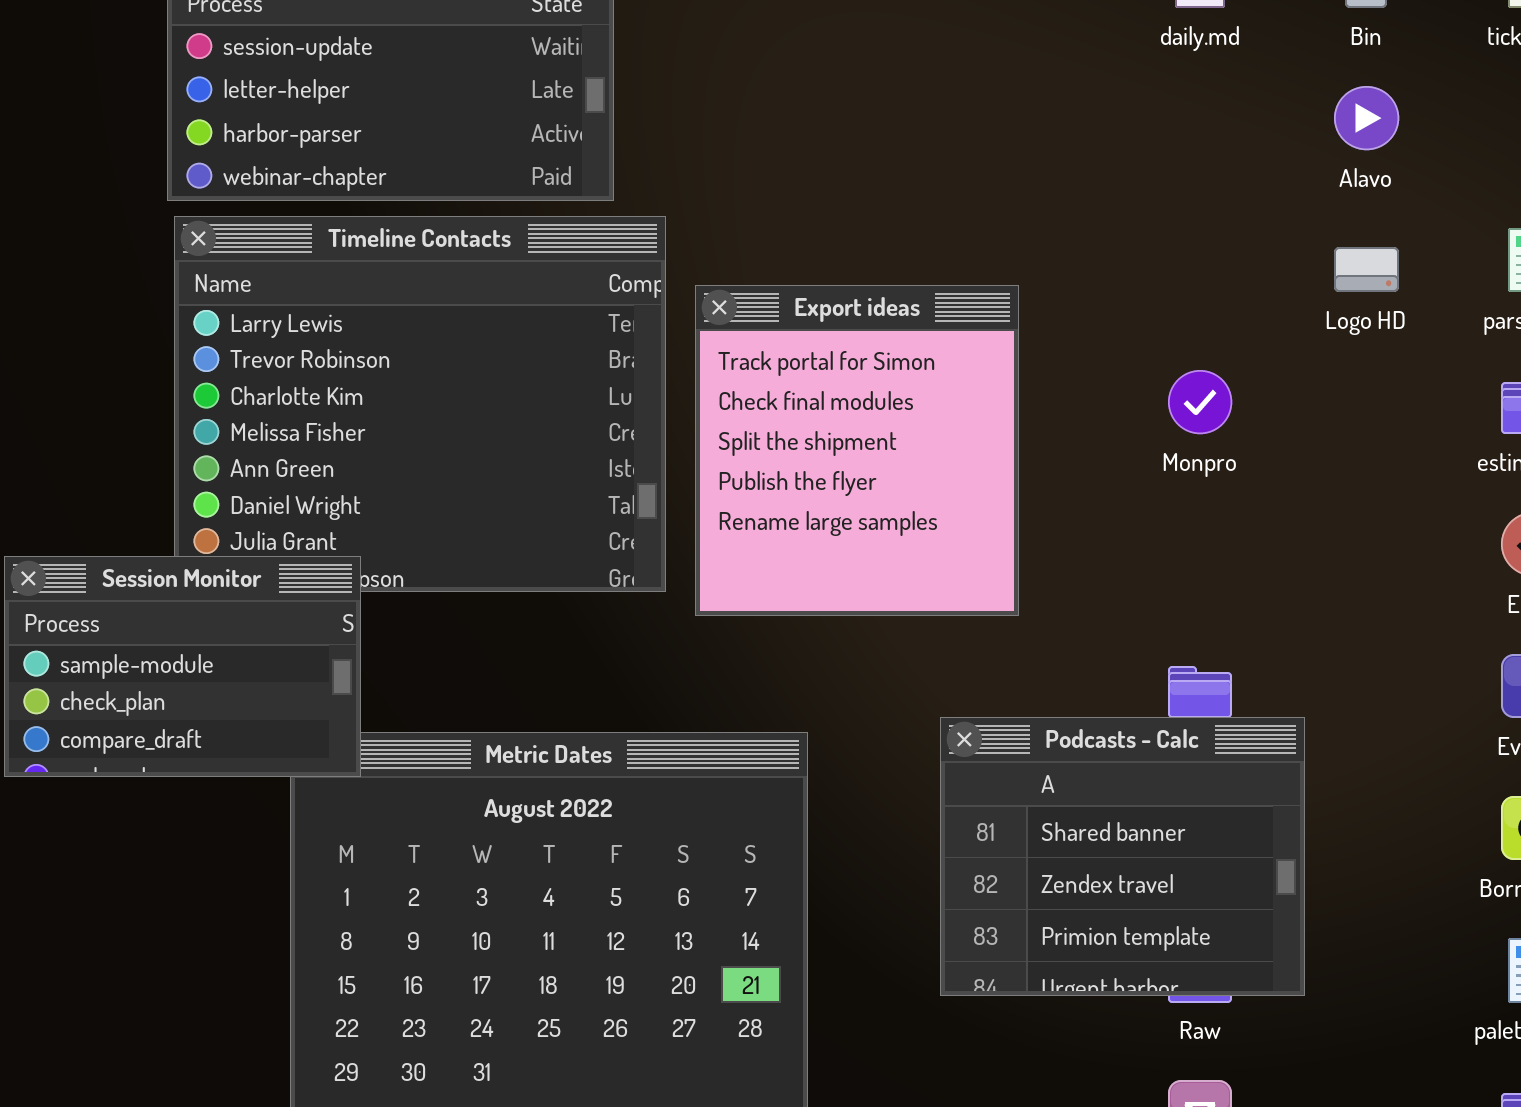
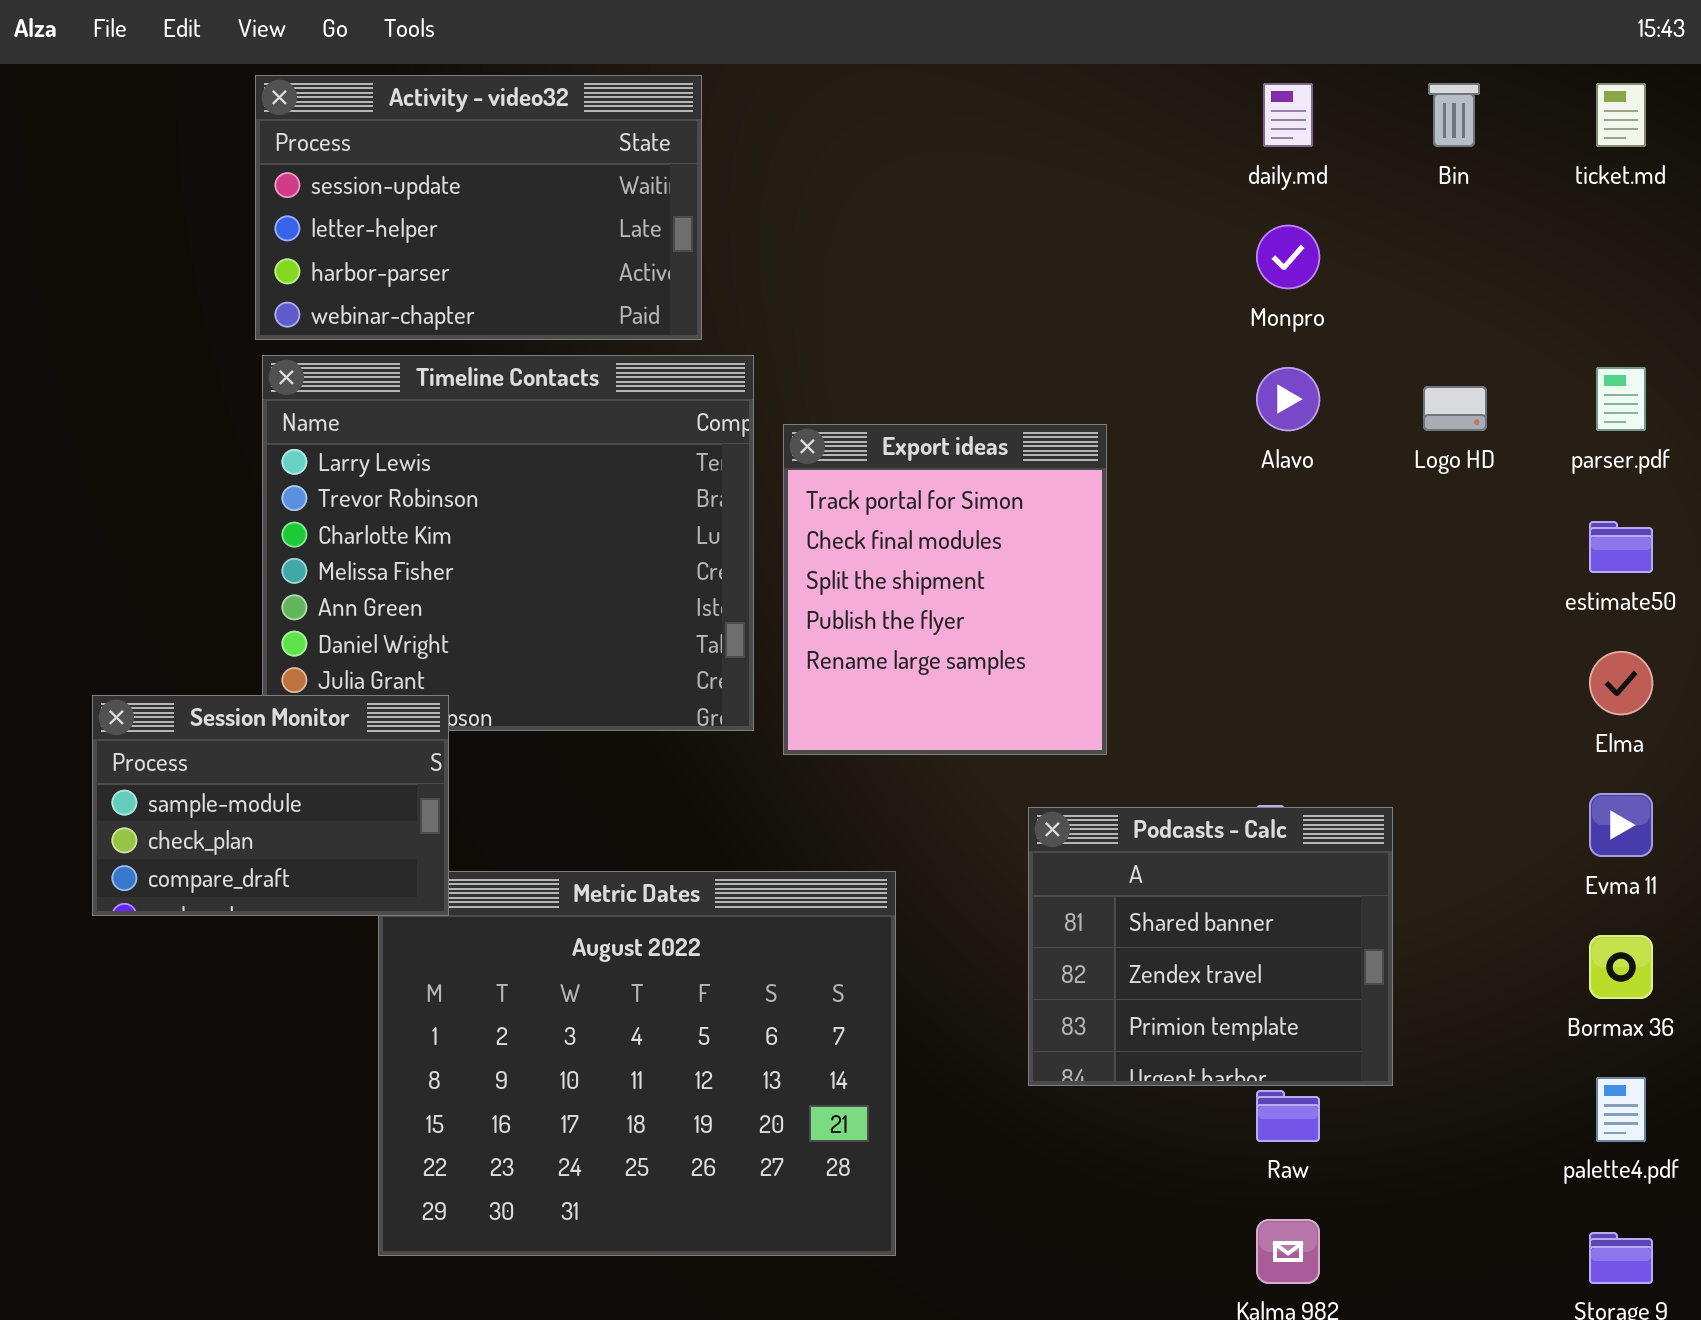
Alavo: [1334,86,1399,150] -> [1256,367,1320,431], moved
Monpro: [1168,370,1232,434] -> [1256,225,1320,289], moved
Podcasts - Calc: [940,717,1305,996] -> [1028,807,1393,1086], moved

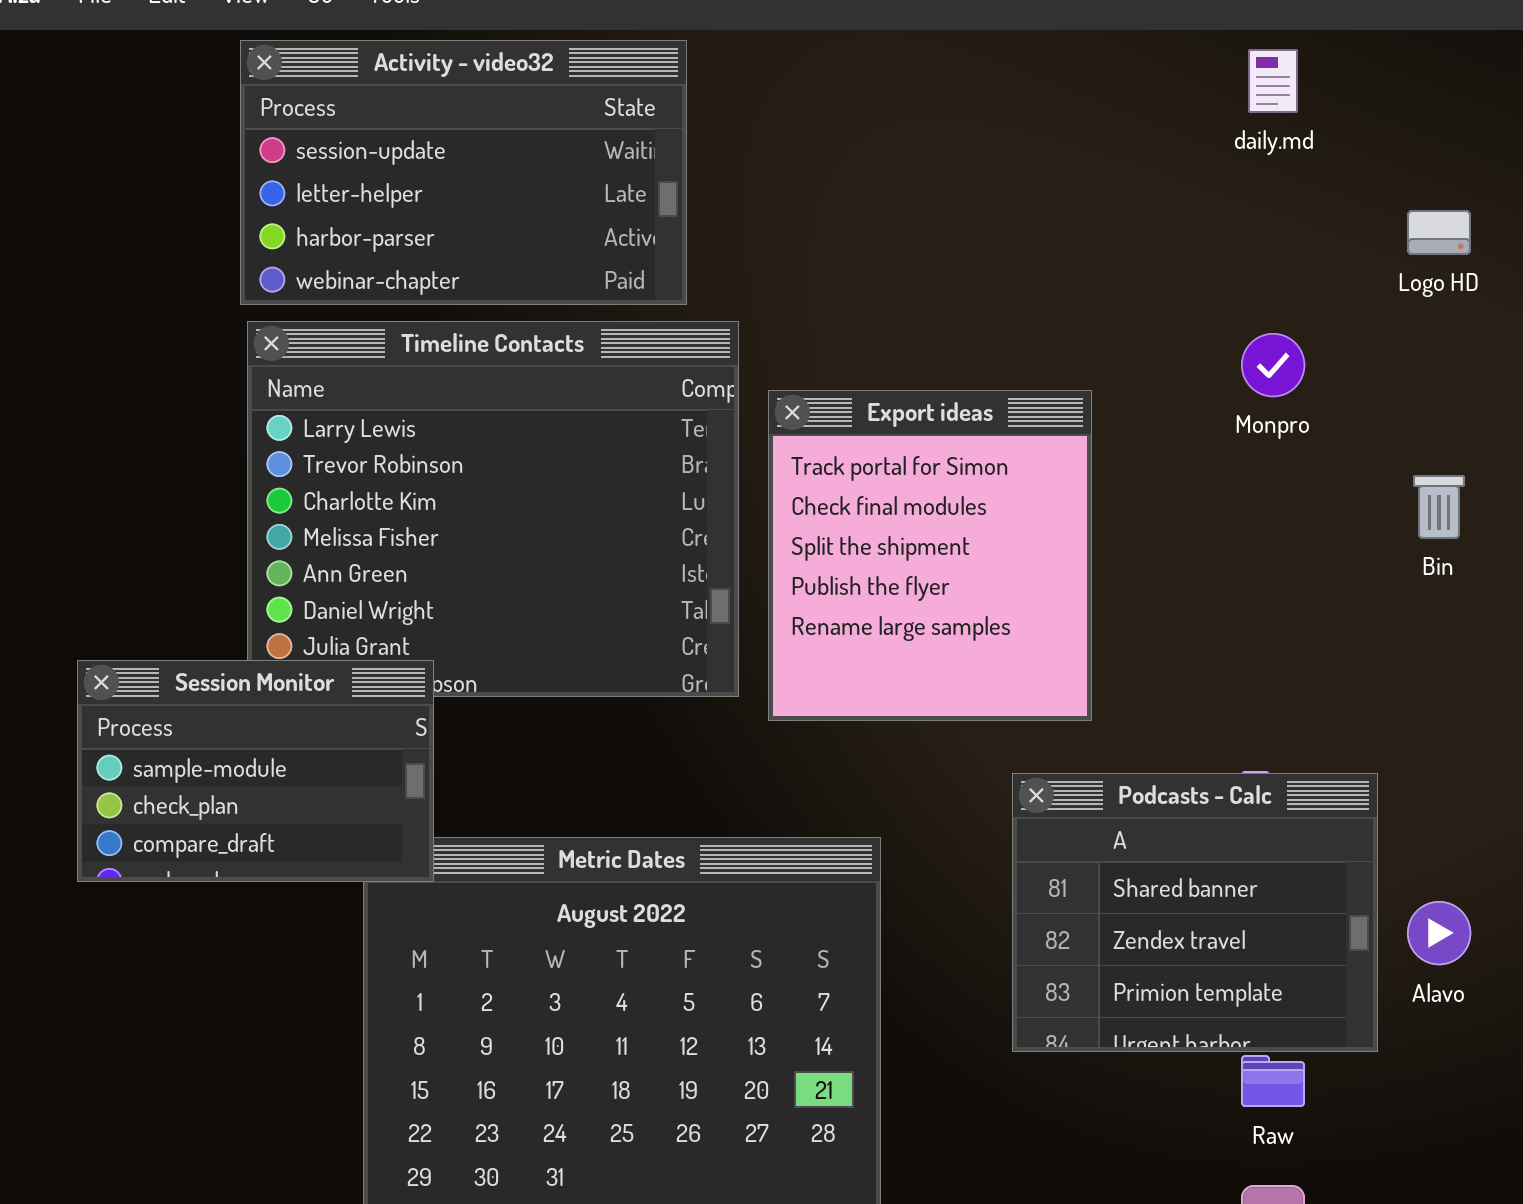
Bin: [1428,83,1480,147] -> [1413,475,1465,539], moved
Monpro: [1256,225,1320,289] -> [1241,333,1305,397], moved
Alavo: [1256,367,1320,431] -> [1407,901,1471,965], moved
Logo HD: [1423,386,1487,431] -> [1407,210,1471,255], moved

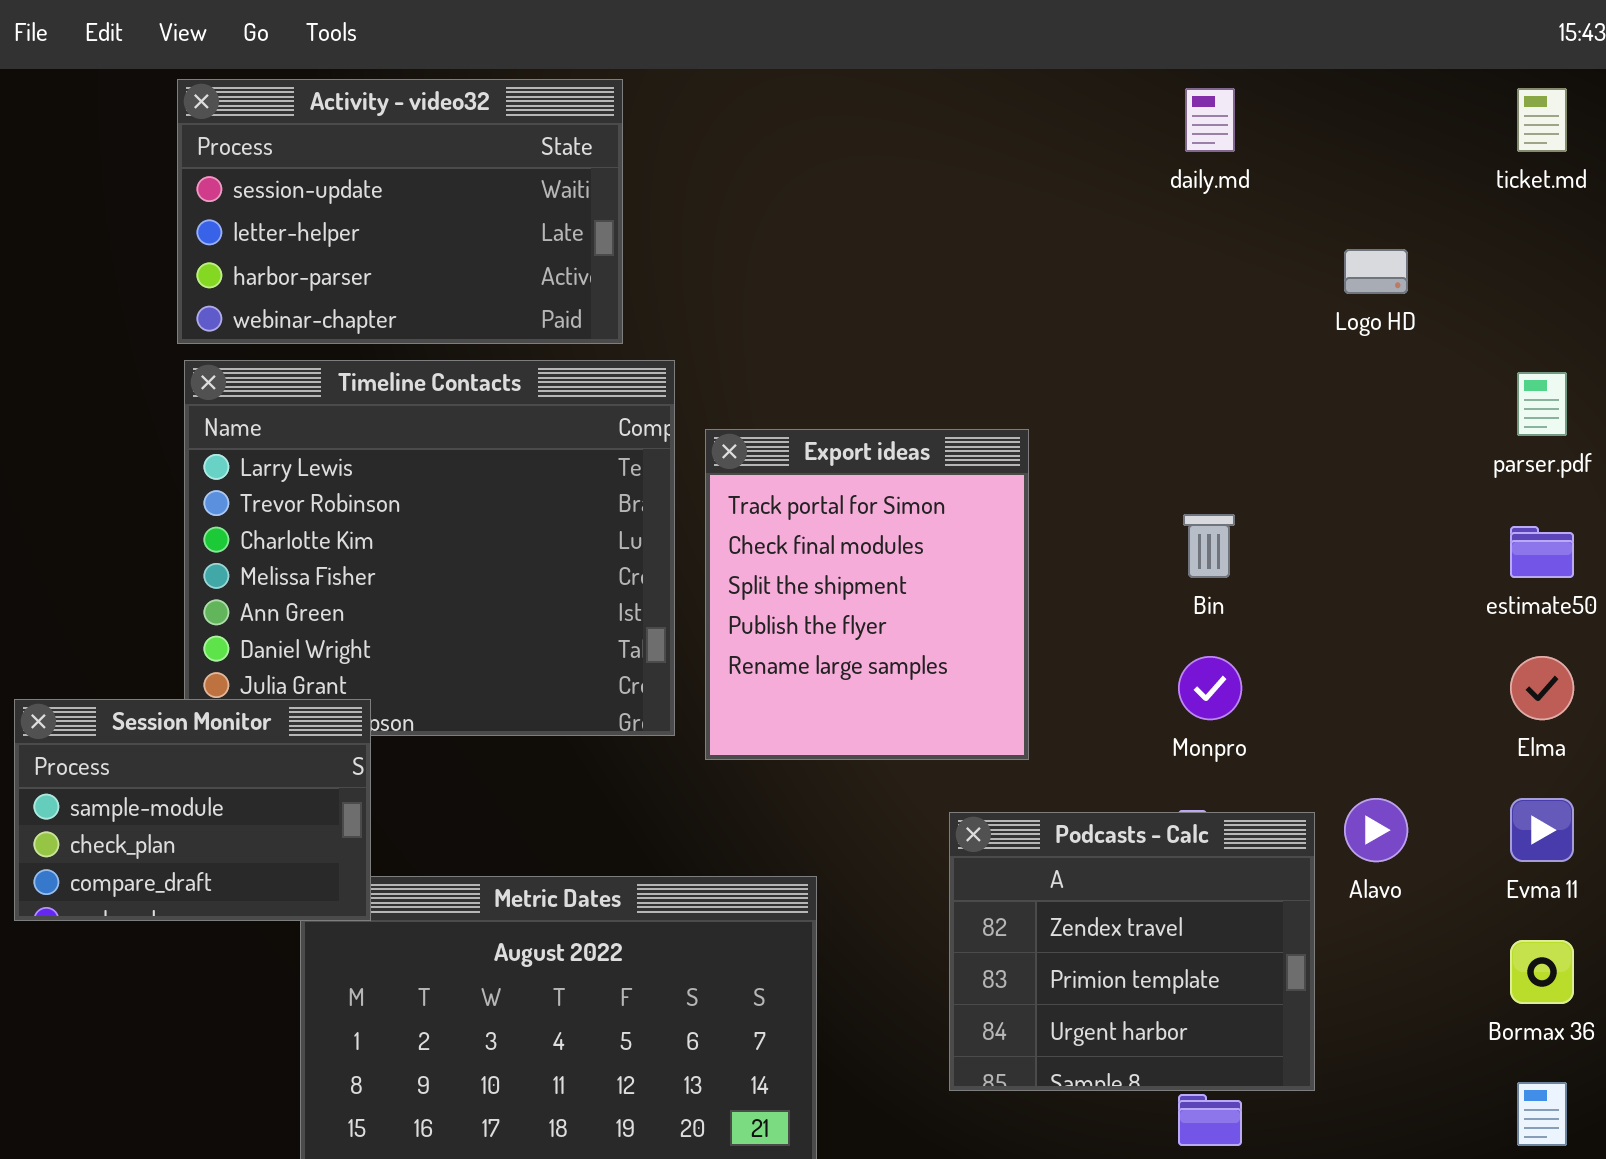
Monpro: [1241,333,1305,397] -> [1178,656,1242,720], moved
Bin: [1413,475,1465,539] -> [1183,514,1235,578], moved
Podcasts - Calc: [1012,773,1378,1052] -> [949,812,1315,1091], scrolled down 1 row
Alavo: [1407,901,1471,965] -> [1344,798,1408,862], moved

